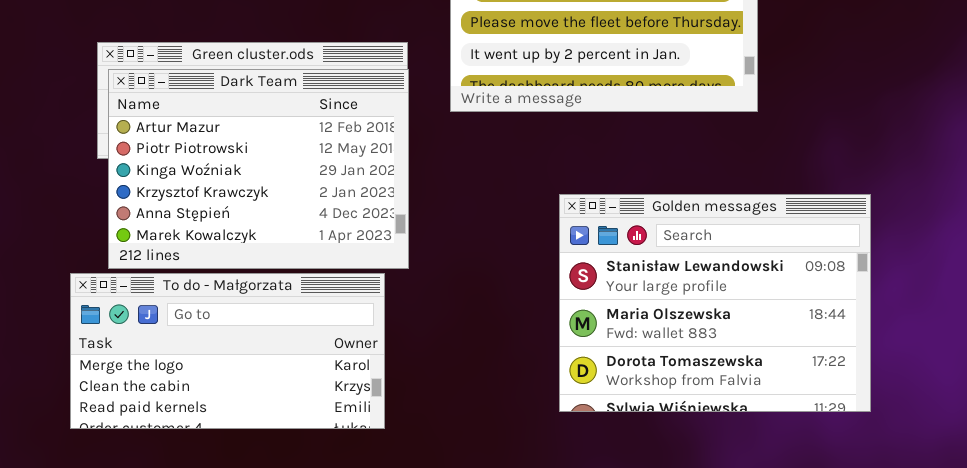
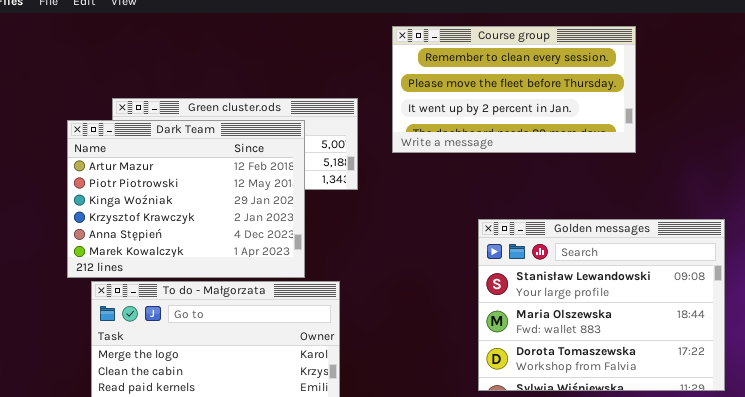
Dark Team: [108,69,409,269] -> [67,120,305,278], moved

